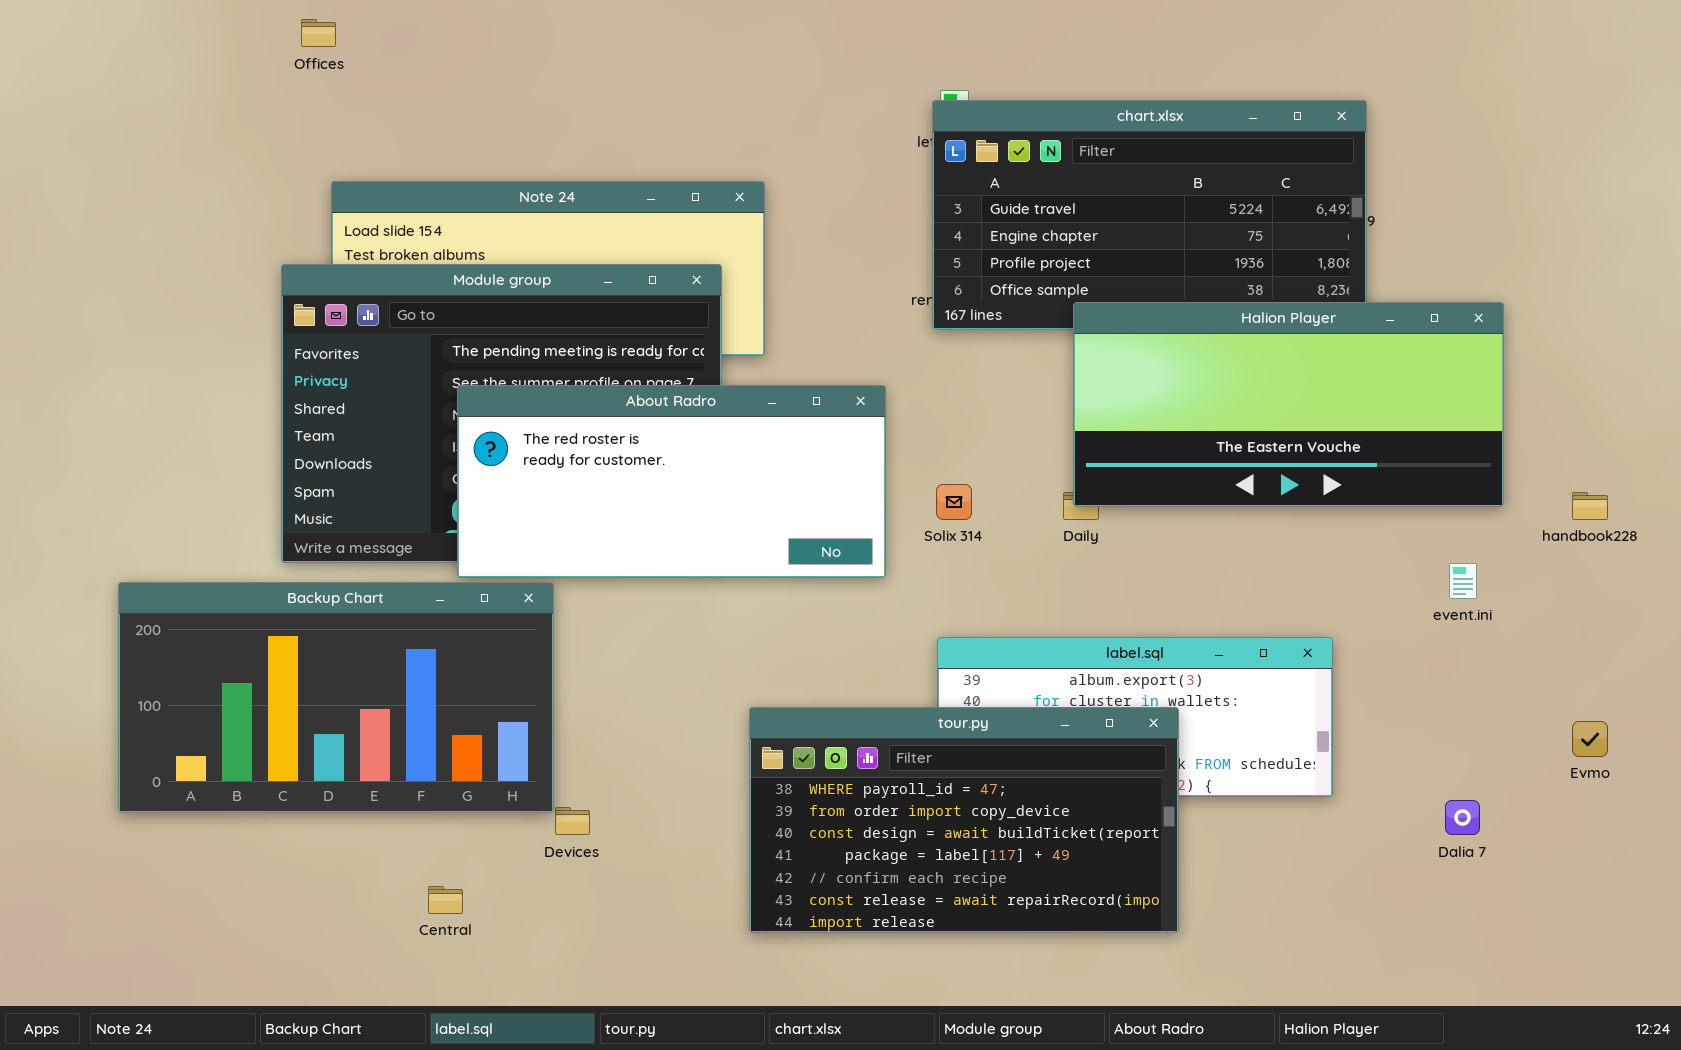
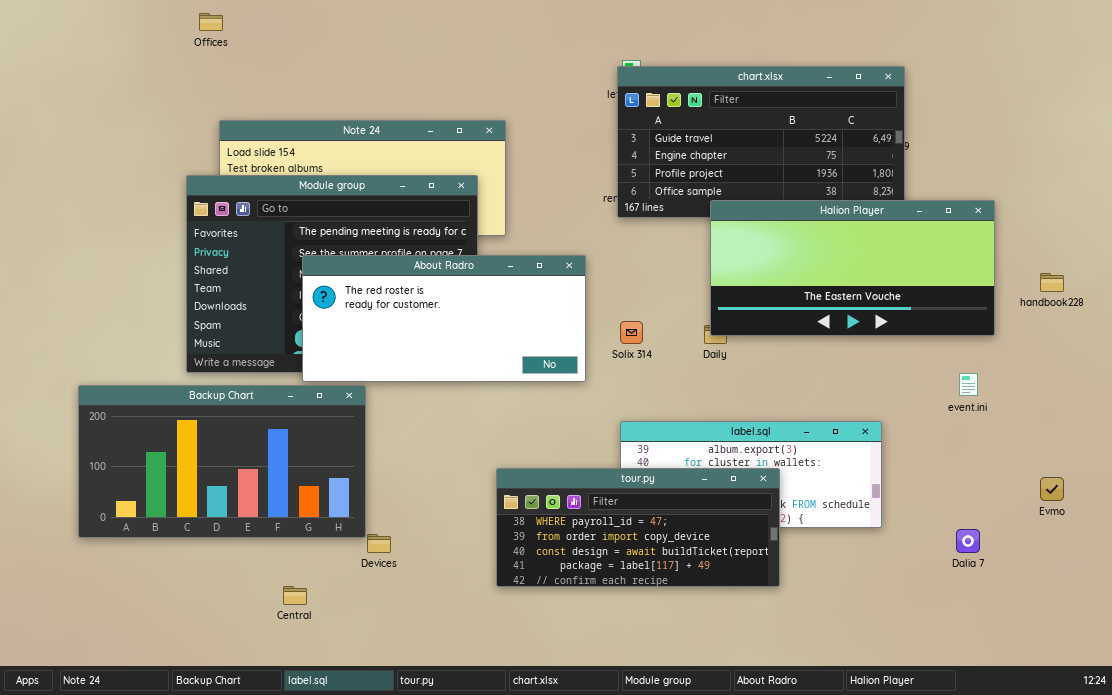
handbook228: [1572,492,1608,520] -> [1040,273,1064,292], moved
tour.py: [749,707,1179,933] -> [496,468,780,587], resized

